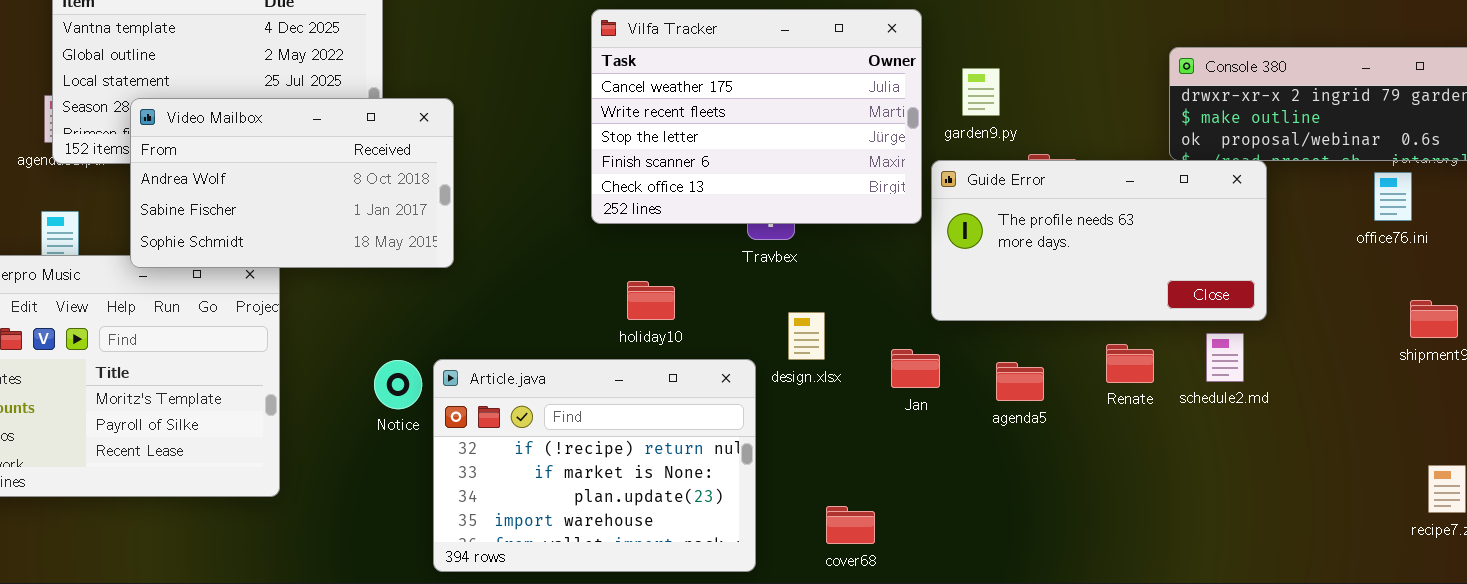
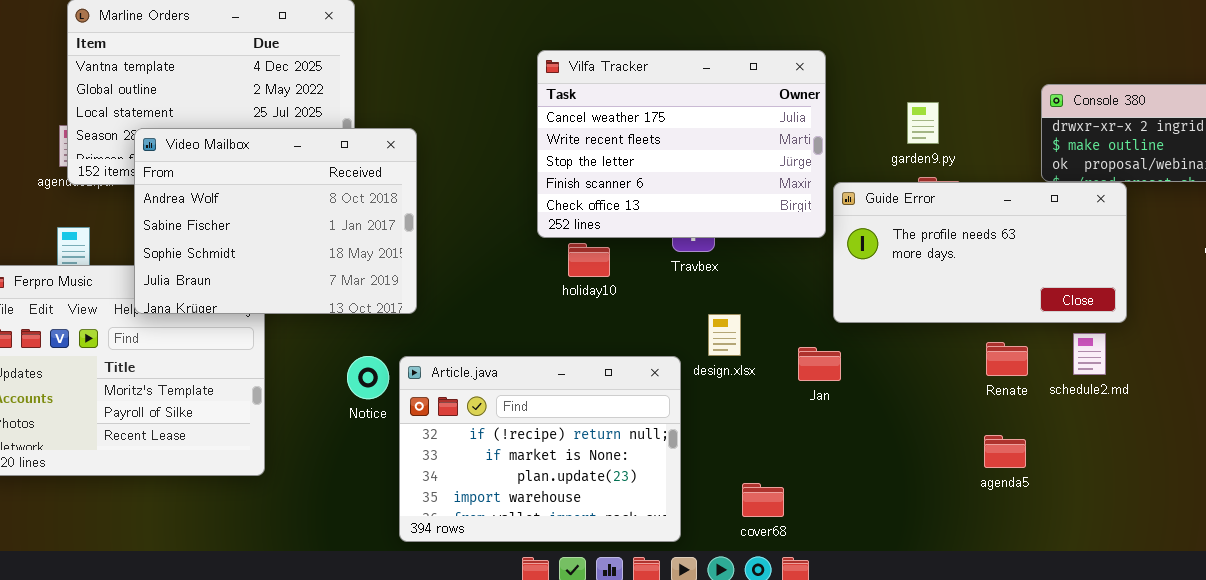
garden9.py: [962,68,1000,116] -> [907,102,939,144], moved
Video Mailbox: [130,98,454,268] -> [134,128,417,314], resized
holiday10: [627,281,675,320] -> [568,243,610,277], moved
agenda5: [996,362,1044,401] -> [984,435,1026,468], moved

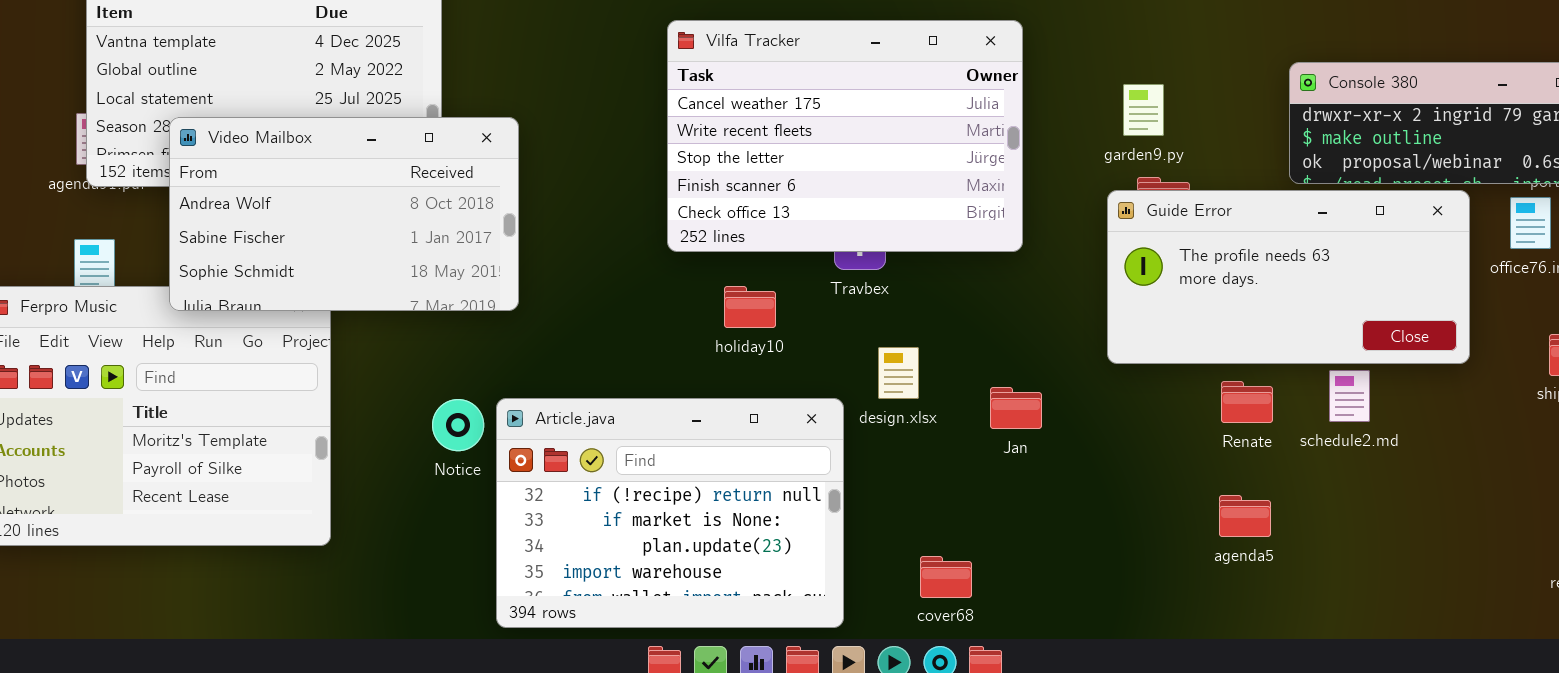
Video Mailbox: [134,128,417,314] -> [169,117,519,311], resized
Guide Error: [833,182,1127,323] -> [1107,190,1470,364], moved
holiday10: [568,243,610,277] -> [724,286,776,328], moved

